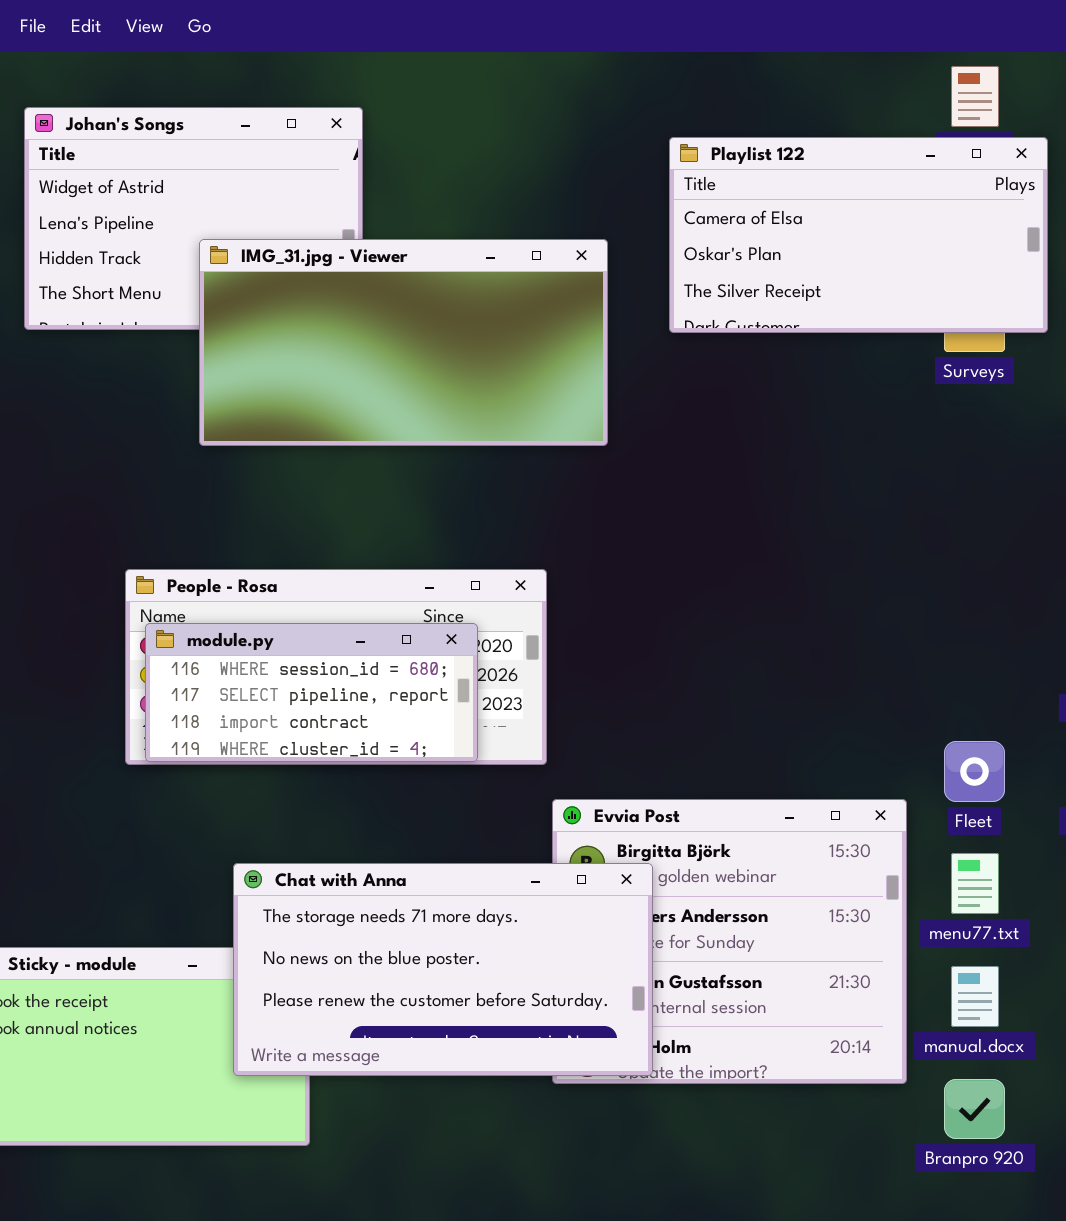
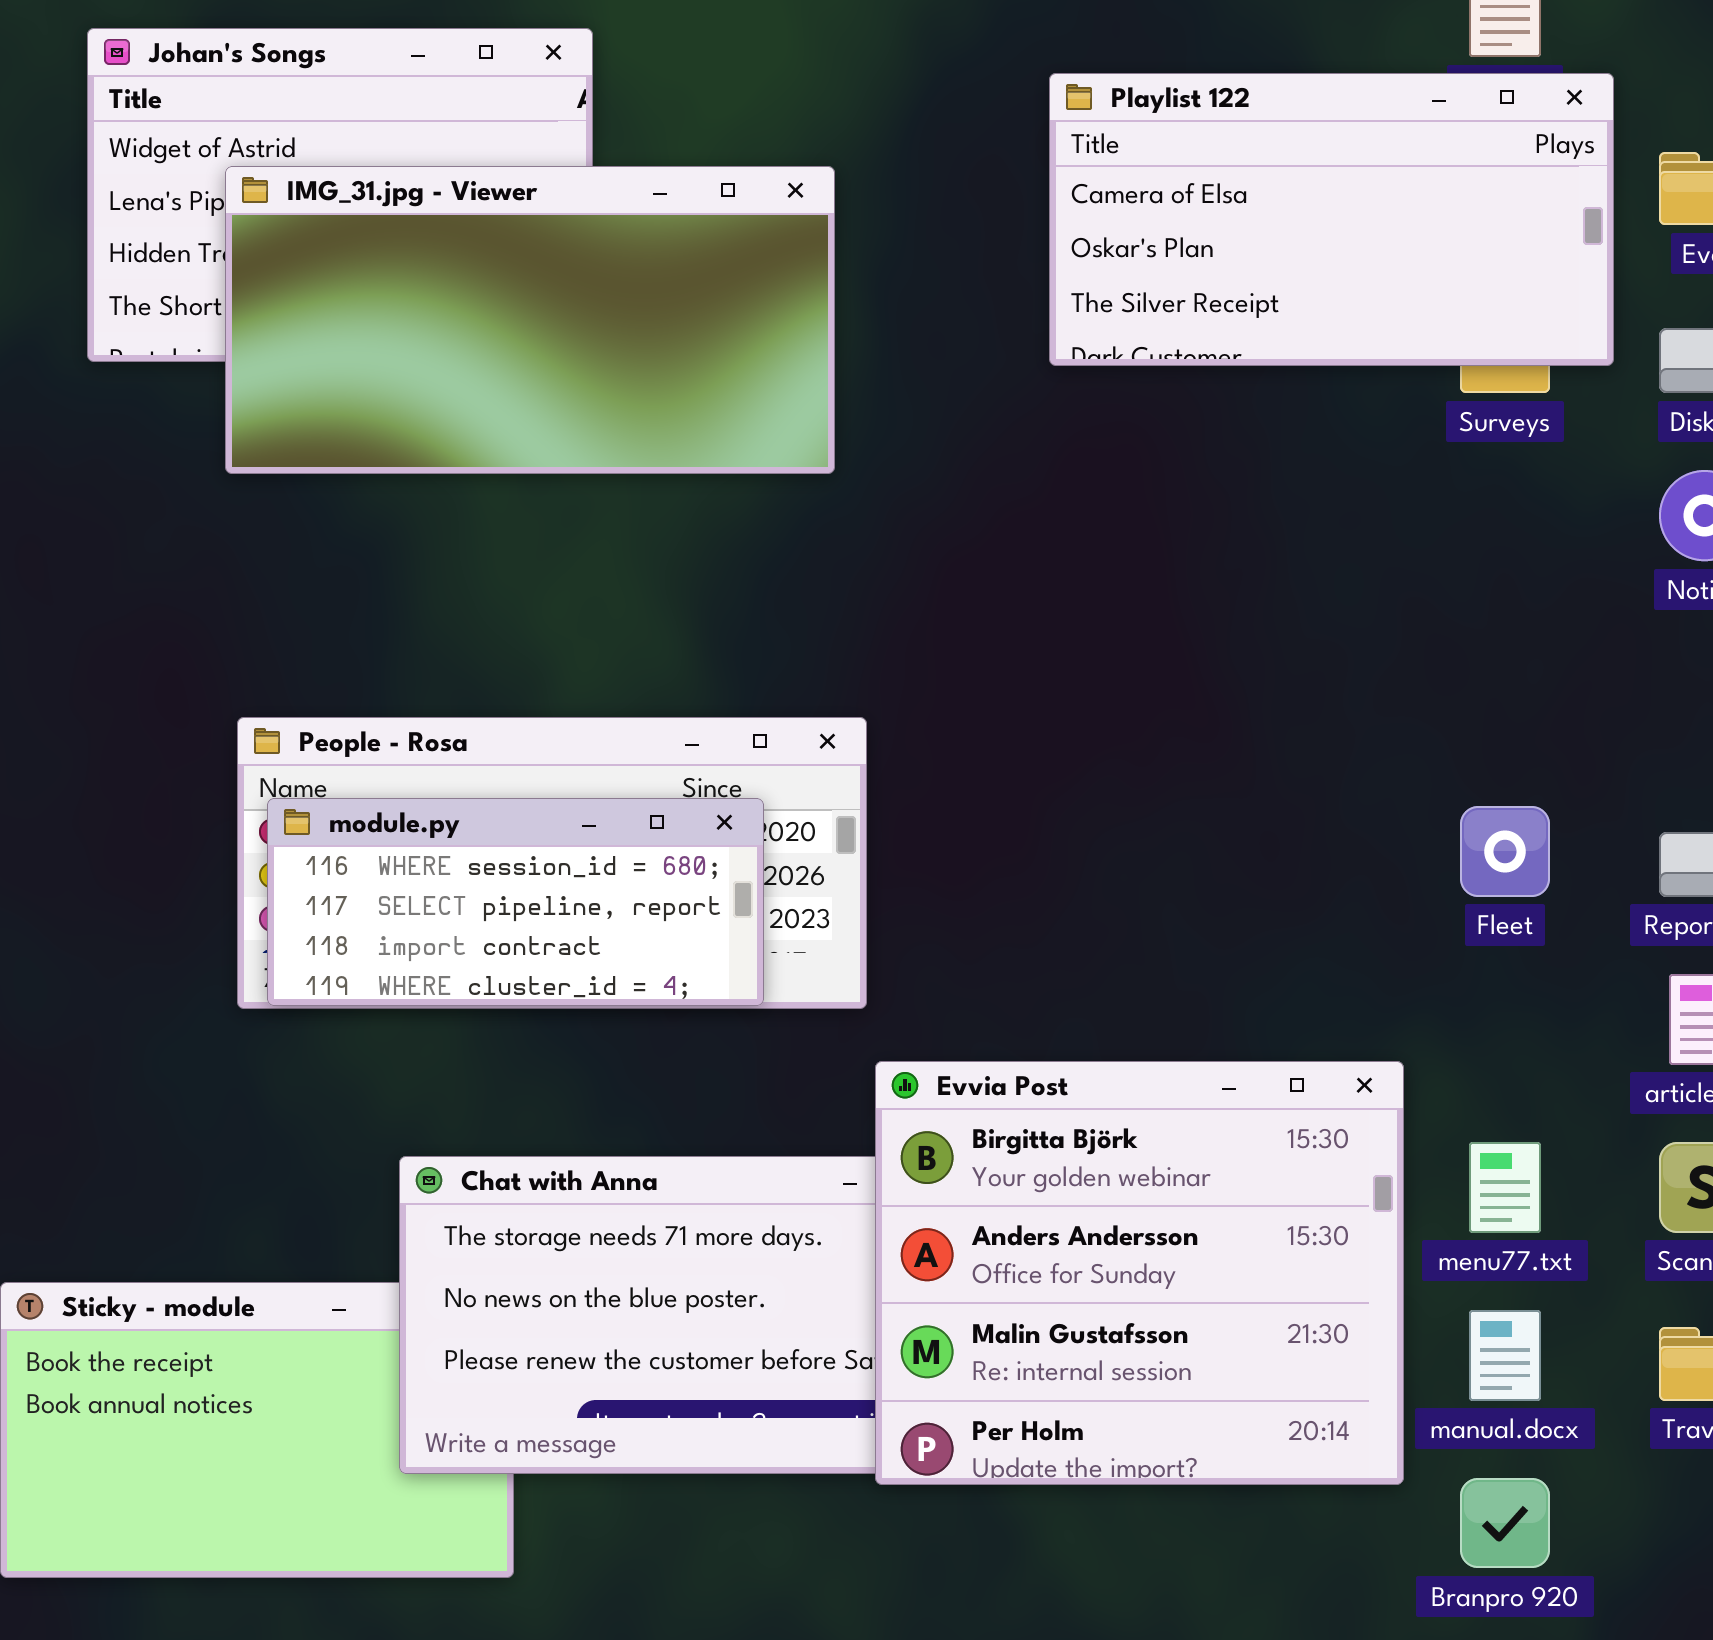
IMG_31.jpg - Viewer: [199,239,608,446] -> [225,166,835,474], moved
Fleet: [944,741,1005,802] -> [1460,806,1550,897], moved
Evvia Post: [552,799,907,1084] -> [875,1061,1404,1485], raised

